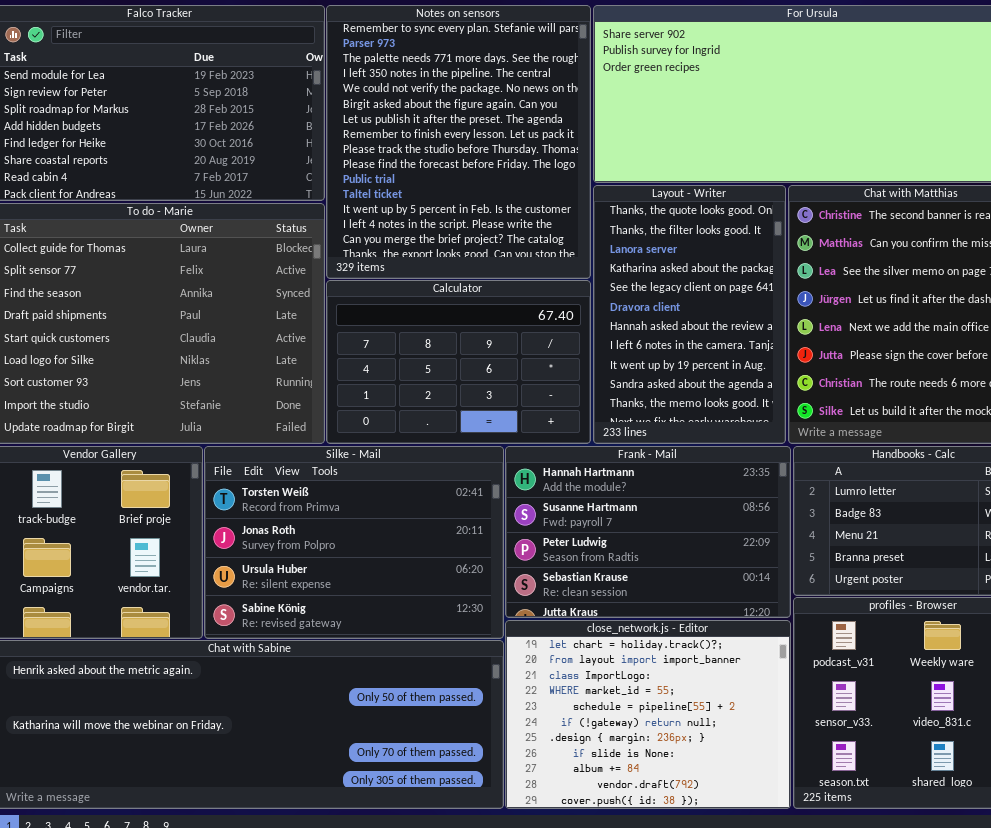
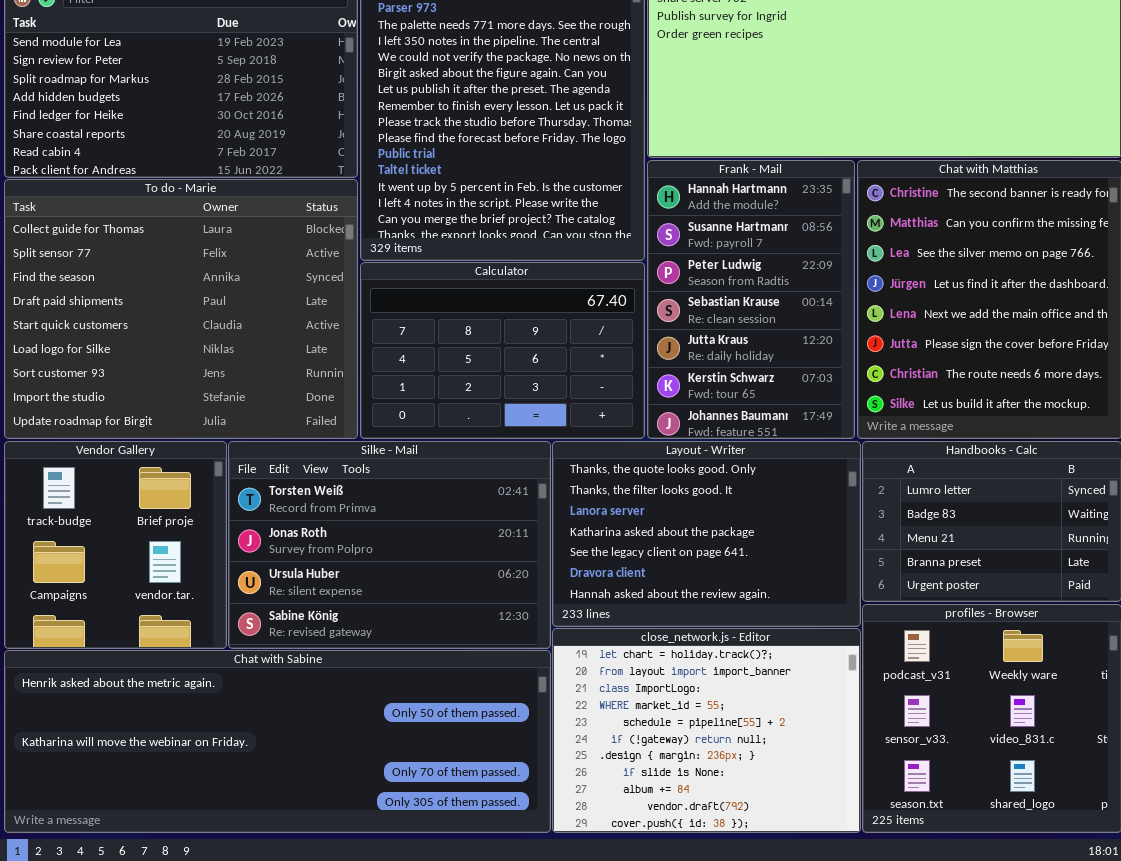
Layout - Writer: [593,185,786,444] -> [552,441,861,627], moved, resized
Frank - Mail: [505,446,791,618] -> [647,160,855,439], moved, resized

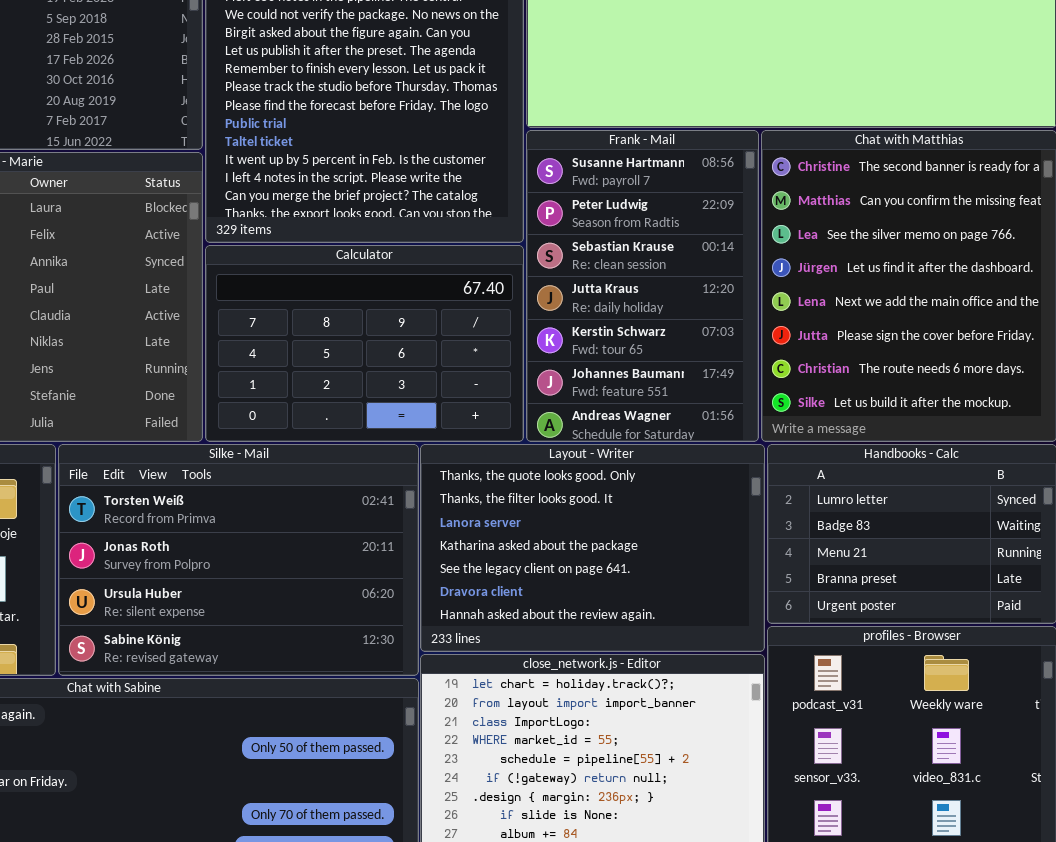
Frank - Mail: [647,160,855,439] -> [526,130,759,442], scrolled down 1 row

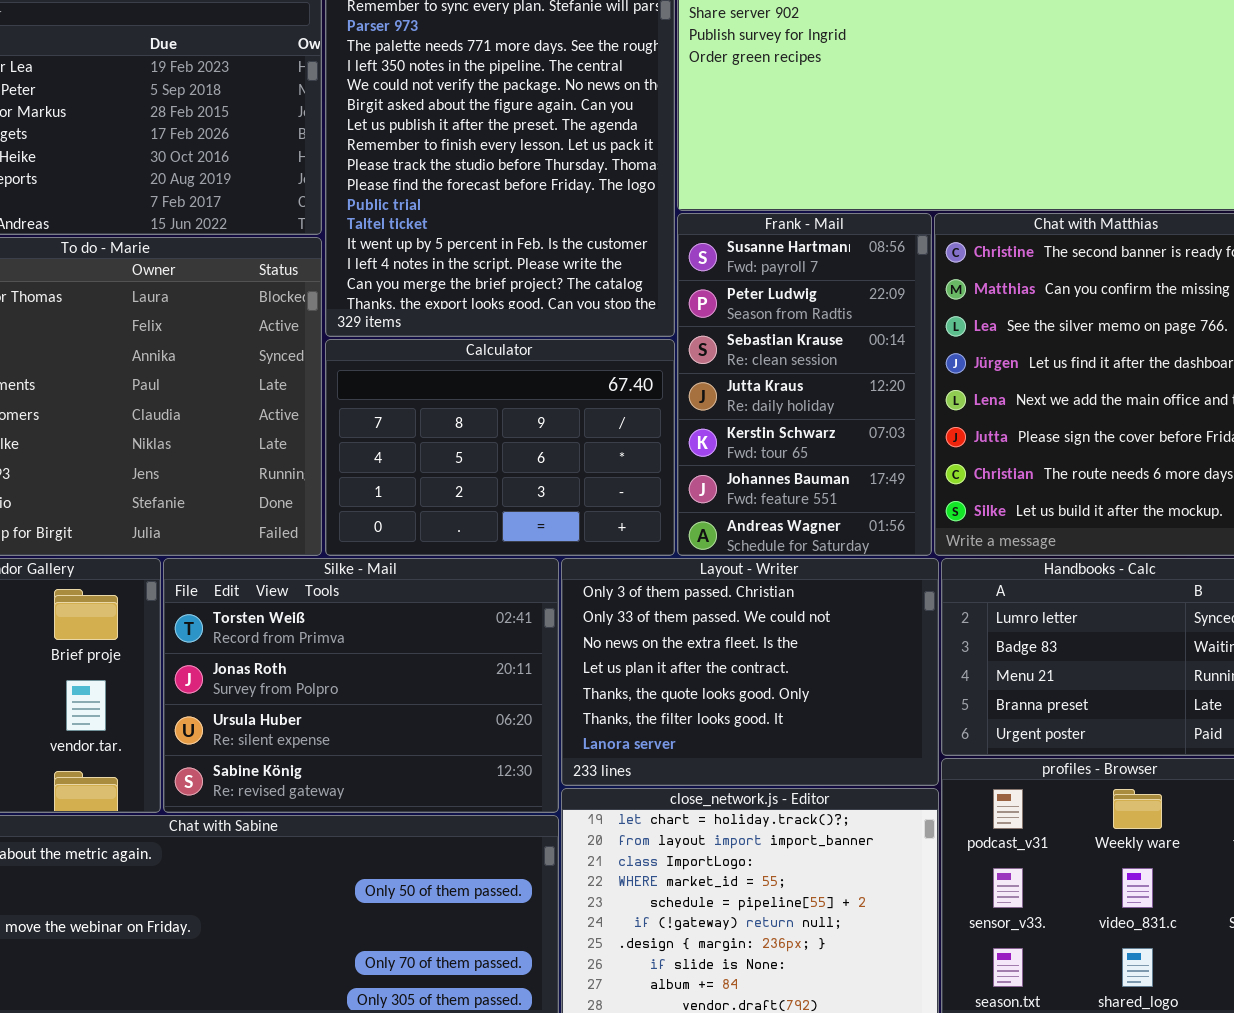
Layout - Writer: [420,444,765,652] -> [561,558,939,786], scrolled up 4 rows

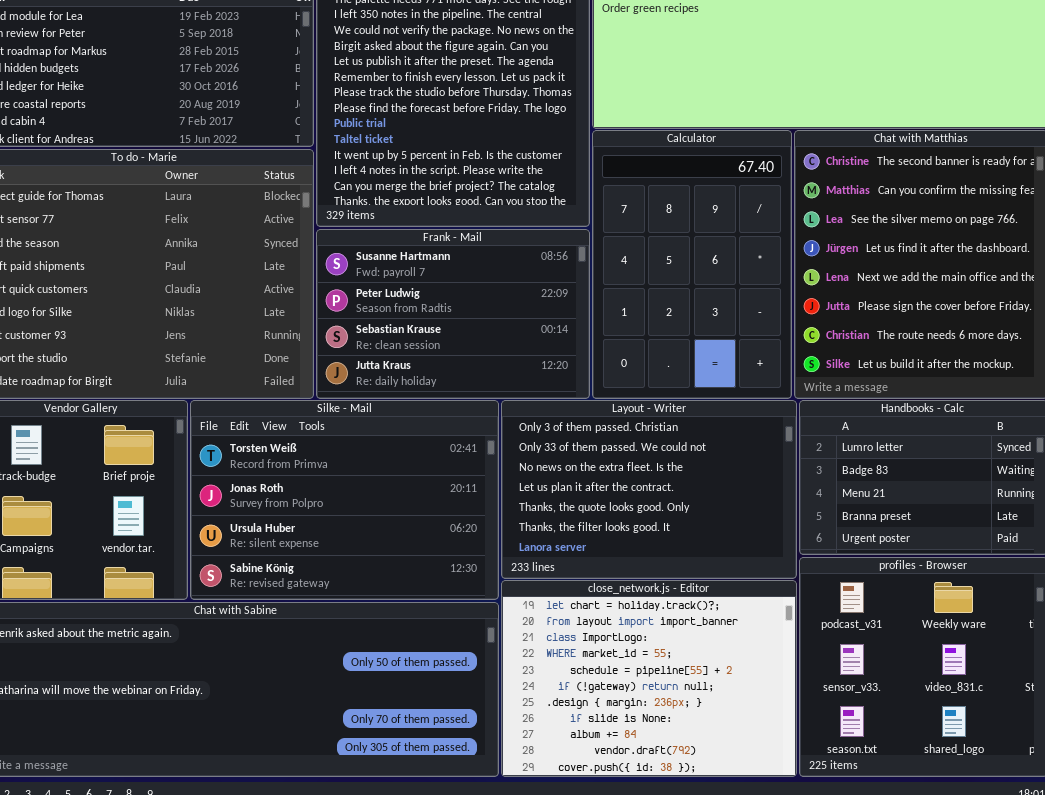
Frank - Mail: [677,213,932,556] -> [316,229,590,399], moved, resized
Calculator: [325,339,675,556] -> [592,130,792,399], moved, resized

